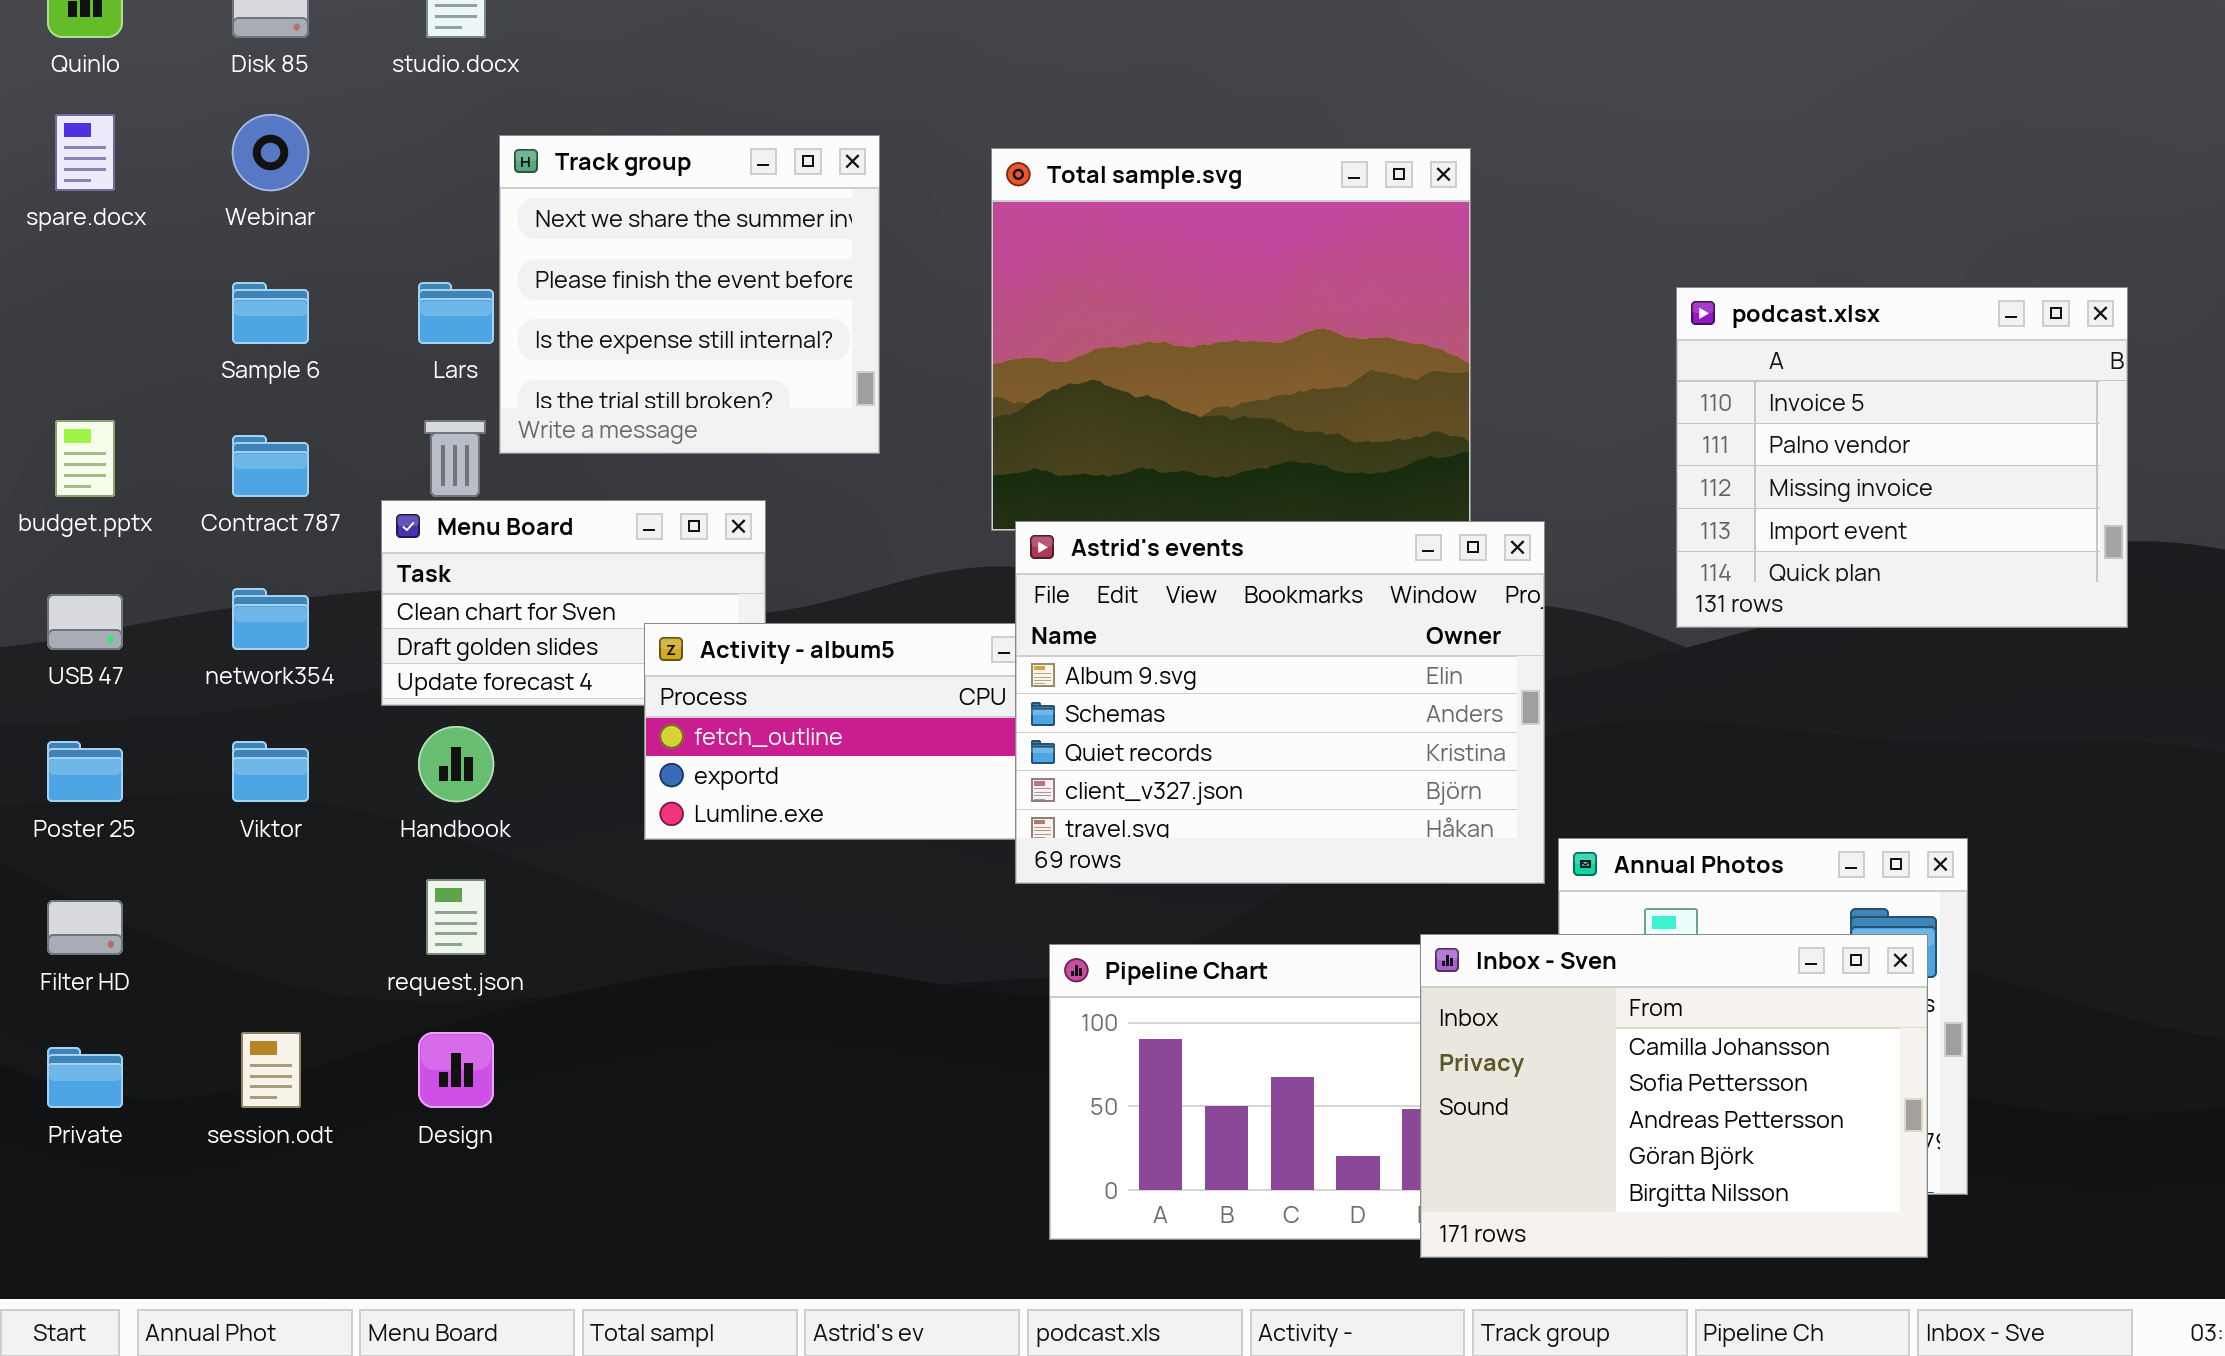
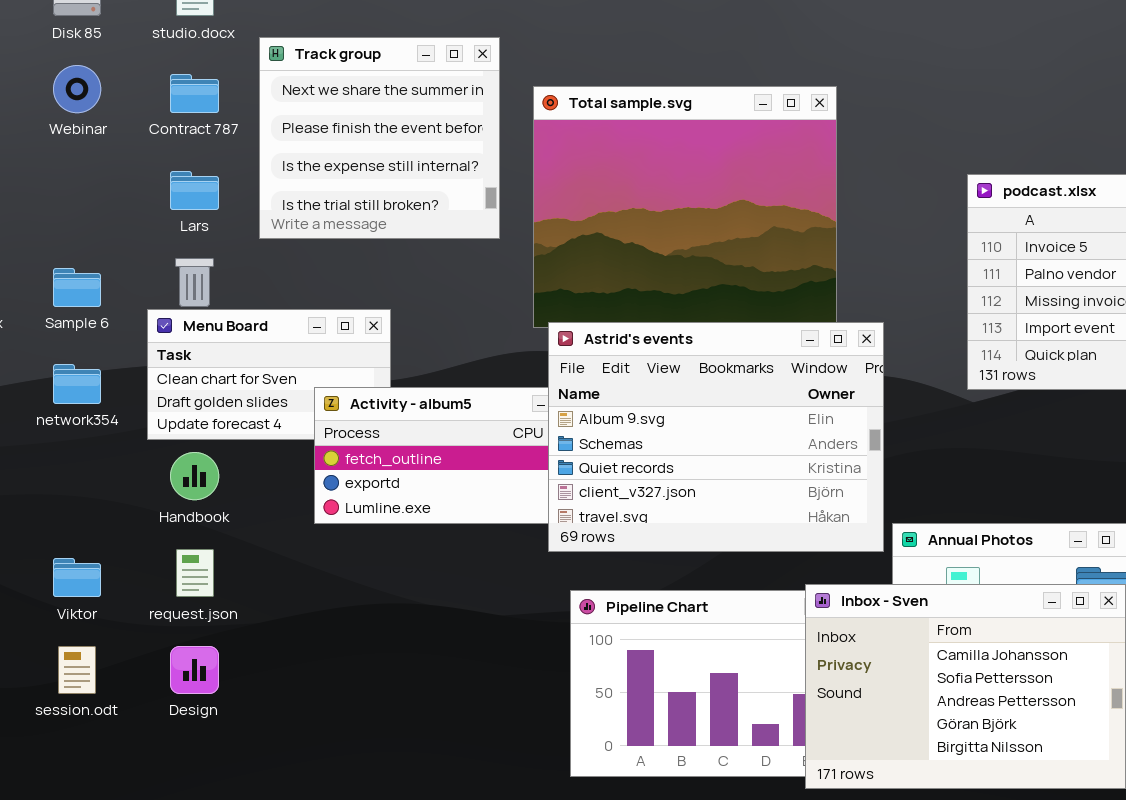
Track group: [499,135,880,454] -> [259,37,500,239], moved
Sample 6: [232,282,309,344] -> [53,268,101,307], moved
Contract 787: [232,435,309,497] -> [170,74,219,113], moved
Viktor: [232,741,309,802] -> [53,558,101,597], moved

